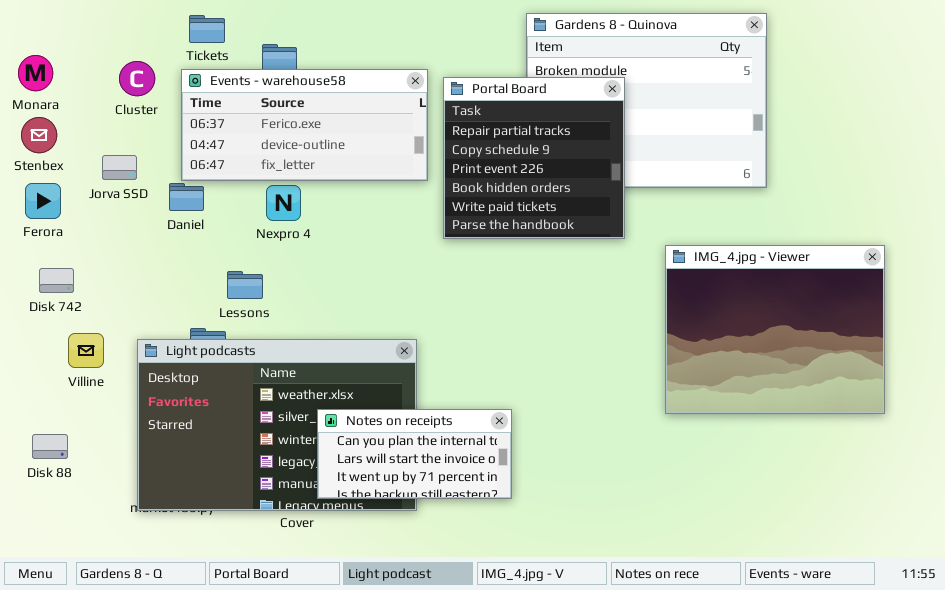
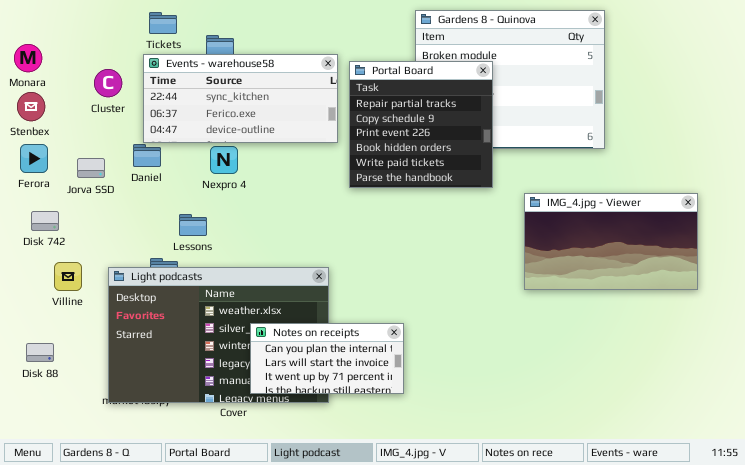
Cluster: [119,61,155,96] -> [94,69,122,97], moved
Events - warehouse58: [181,69,428,181] -> [143,54,338,143], scrolled up 1 row
Jorva SSD: [102,155,137,180] -> [77,158,105,178], moved
IMG_4.jpg - Viewer: [665,245,885,414] -> [524,193,698,290], resized

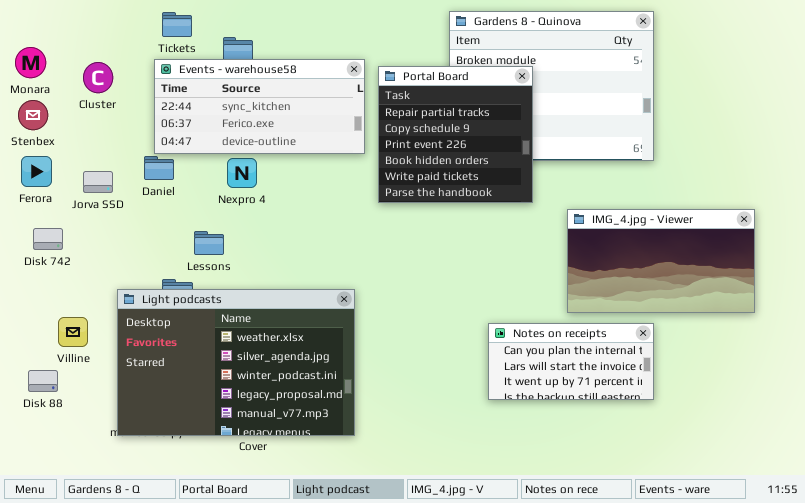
Cluster: [94,69,122,97] -> [83,62,113,93], moved
Villine: [54,262,82,291] -> [58,317,88,347], moved
Notes on receipts: [250,323,404,394] -> [488,323,654,400], moved

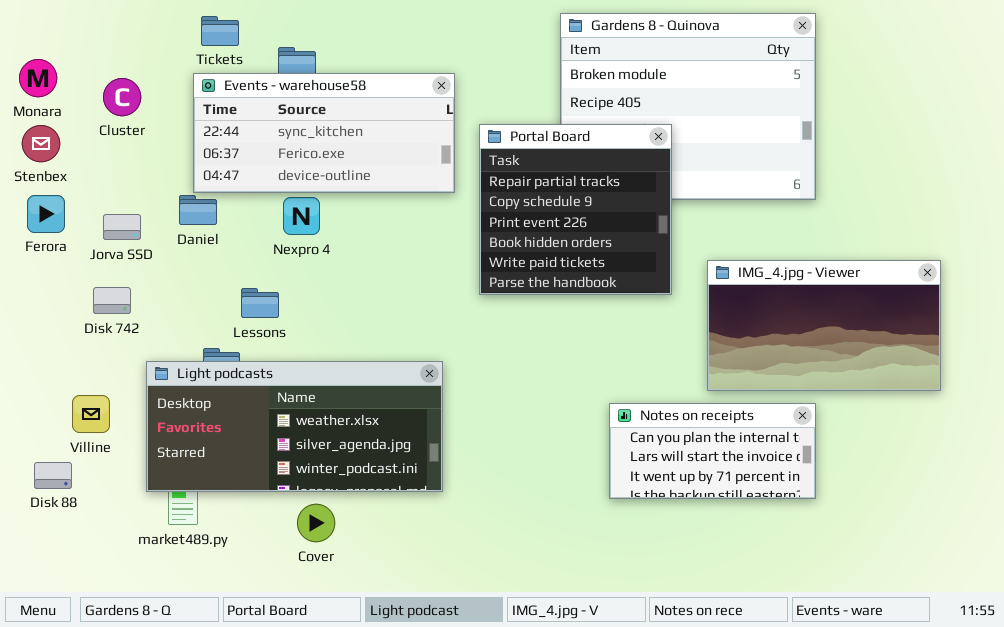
Portal Board: [378,66,533,203] -> [479,124,672,295], moved
Disk 742: [33,228,63,250] -> [93,287,131,314], moved
Light podcasts: [117,289,355,436] -> [146,361,443,492], resized

